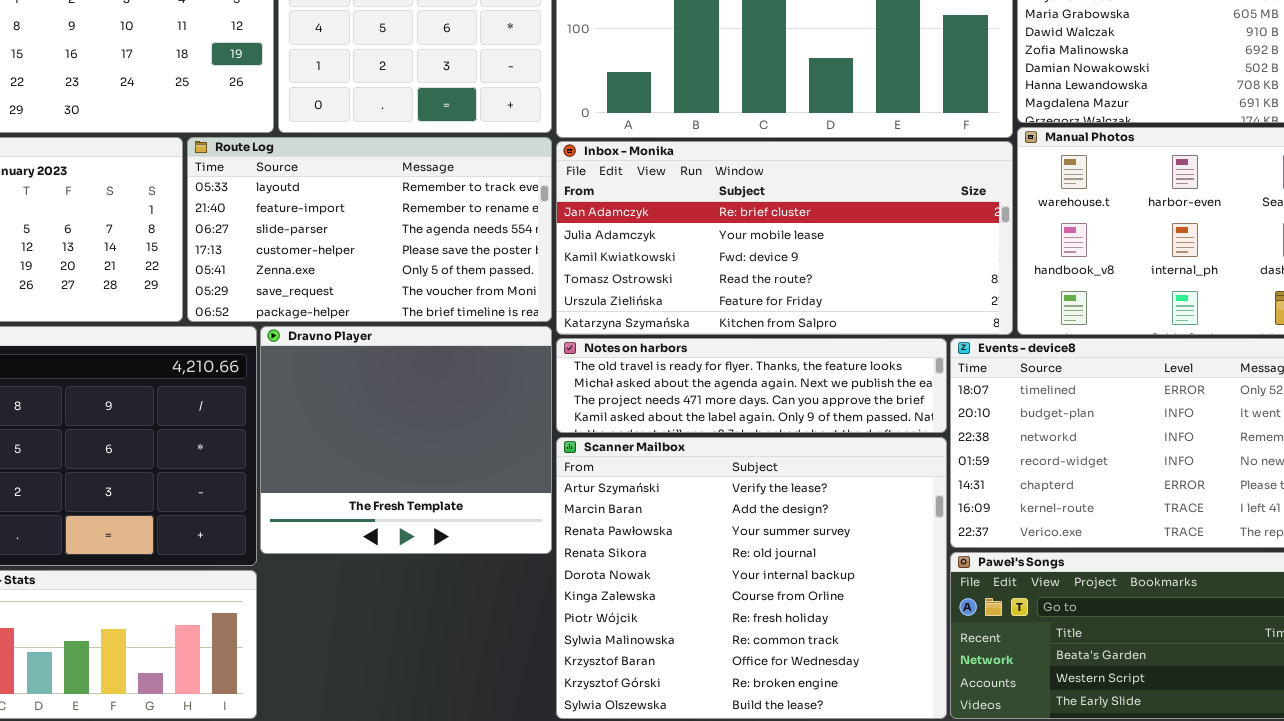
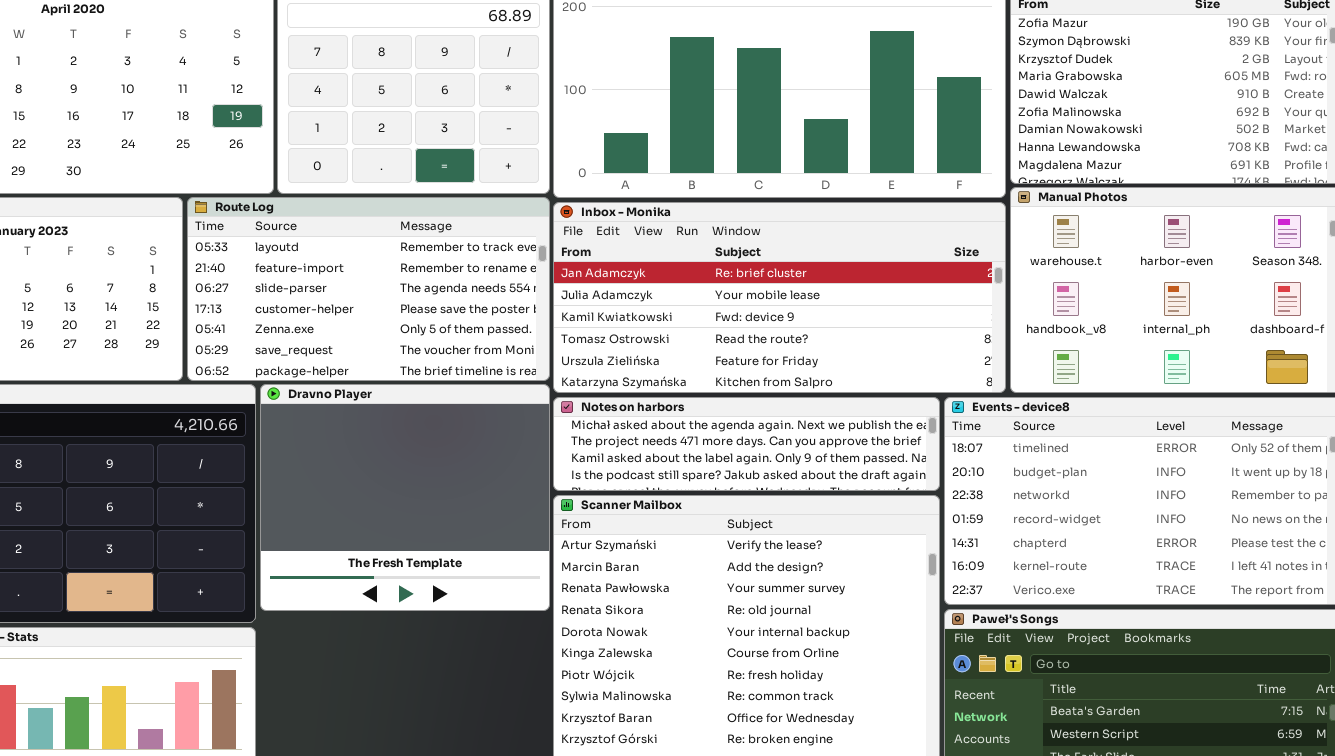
Notes on harbors: [556,338,947,433] -> [553,397,940,491], scrolled down 1 row

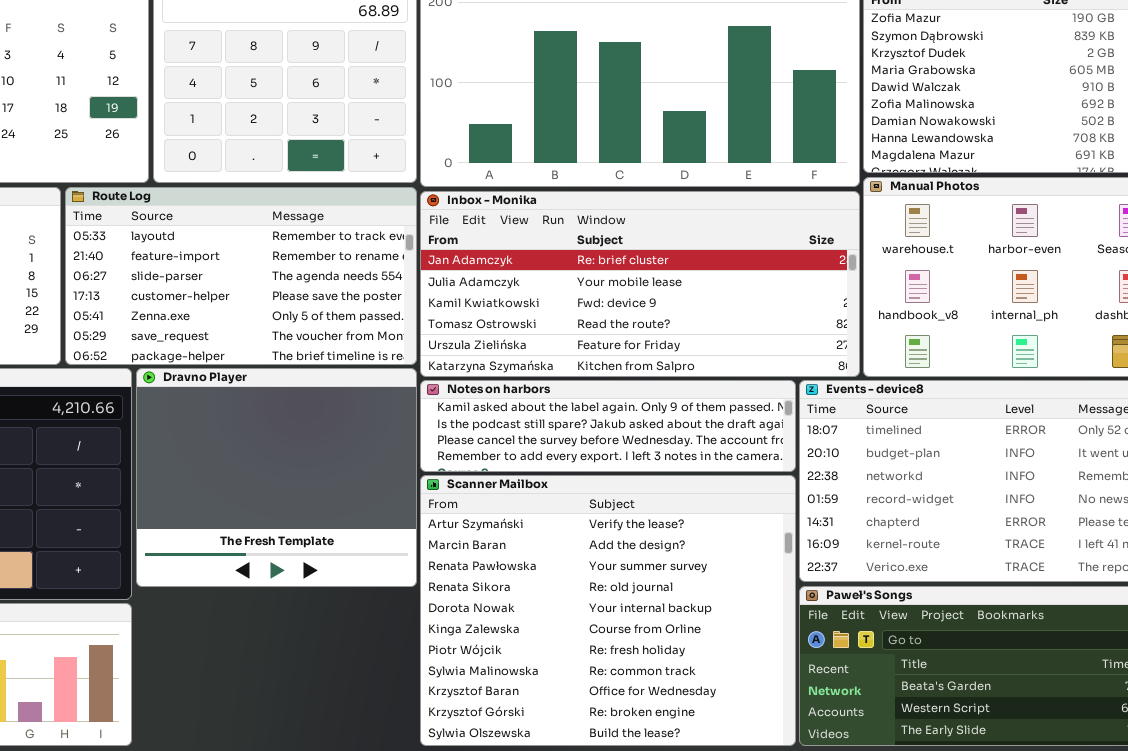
Notes on harbors: [553,397,940,491] -> [420,380,796,472], scrolled down 2 rows

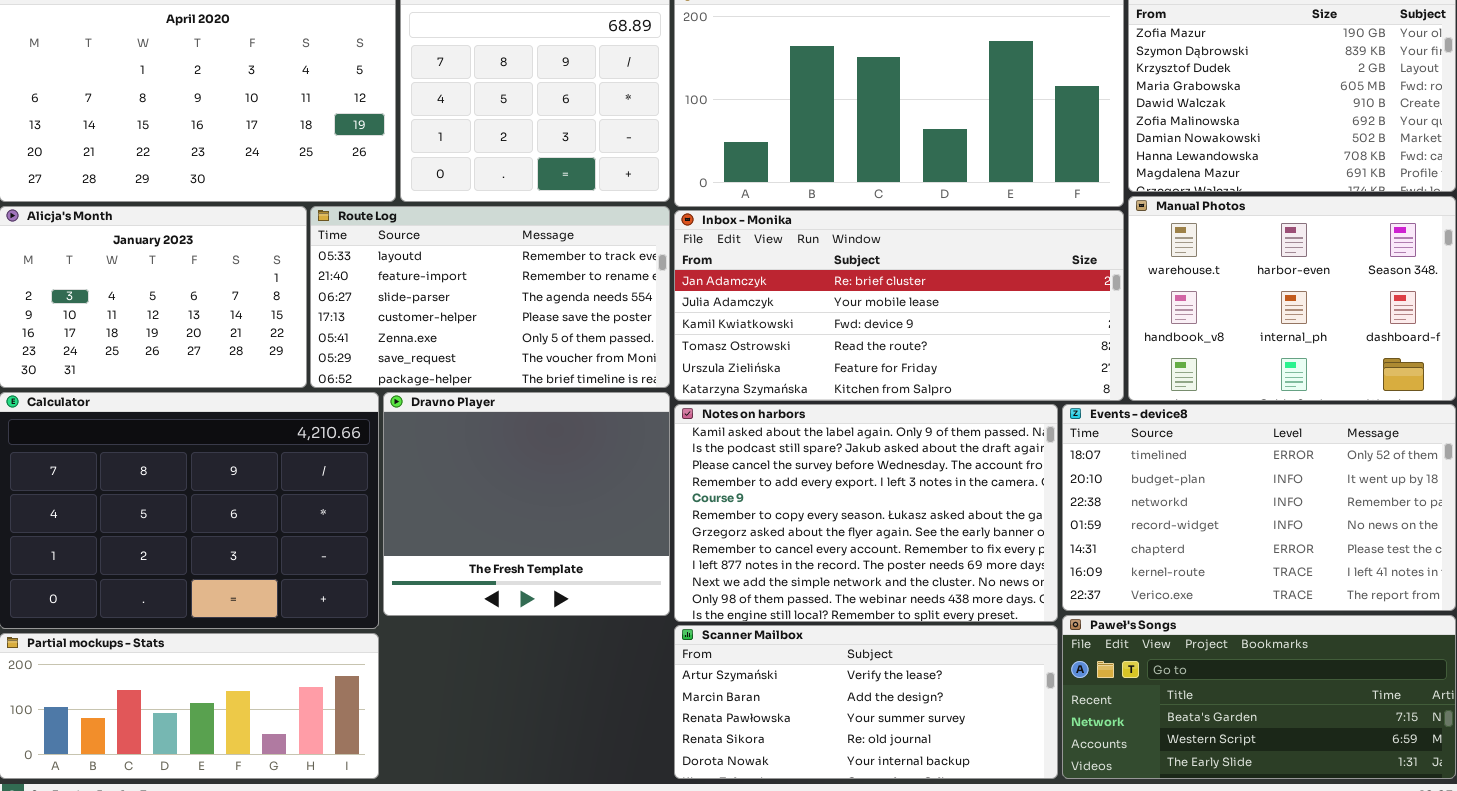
Notes on harbors: [420,380,796,472] -> [674,404,1058,622], resized
Scanner Mailbox: [420,475,796,746] -> [674,625,1058,779], resized

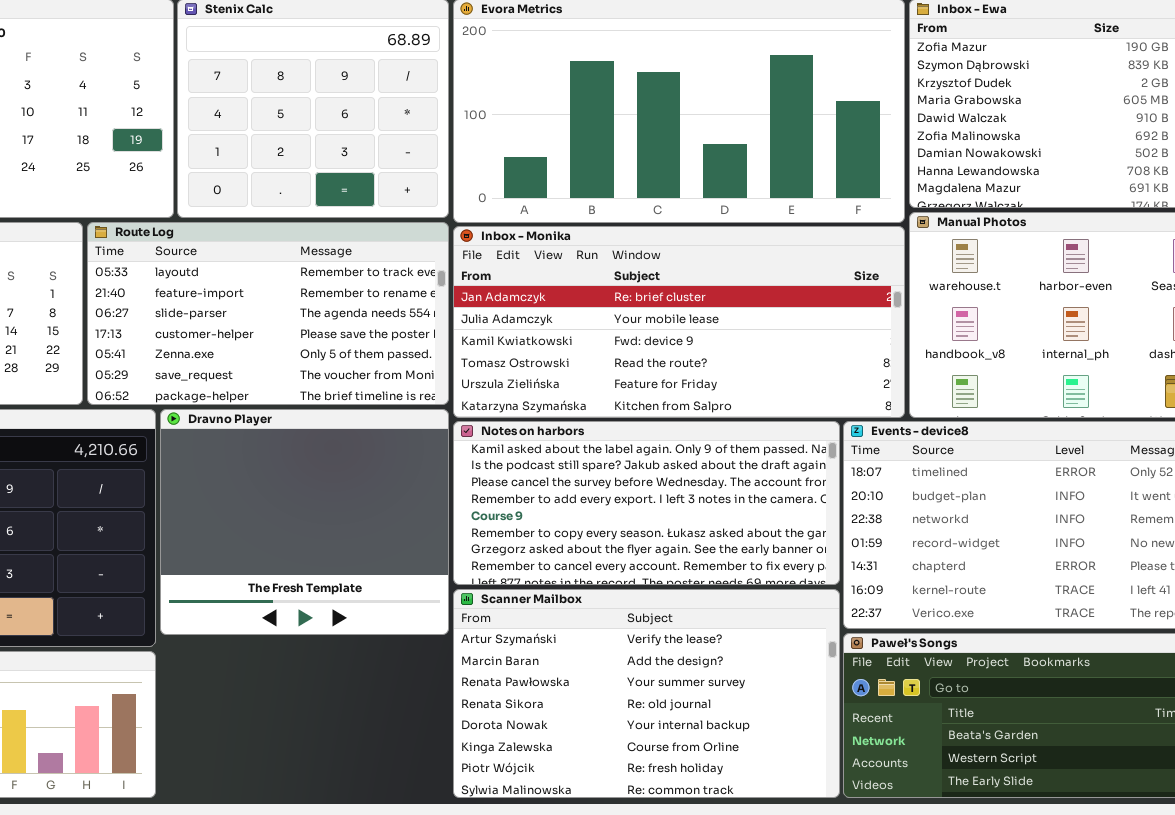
Notes on harbors: [674,404,1058,622] -> [453,421,840,585], resized
Scanner Mailbox: [674,625,1058,779] -> [453,589,840,798], resized

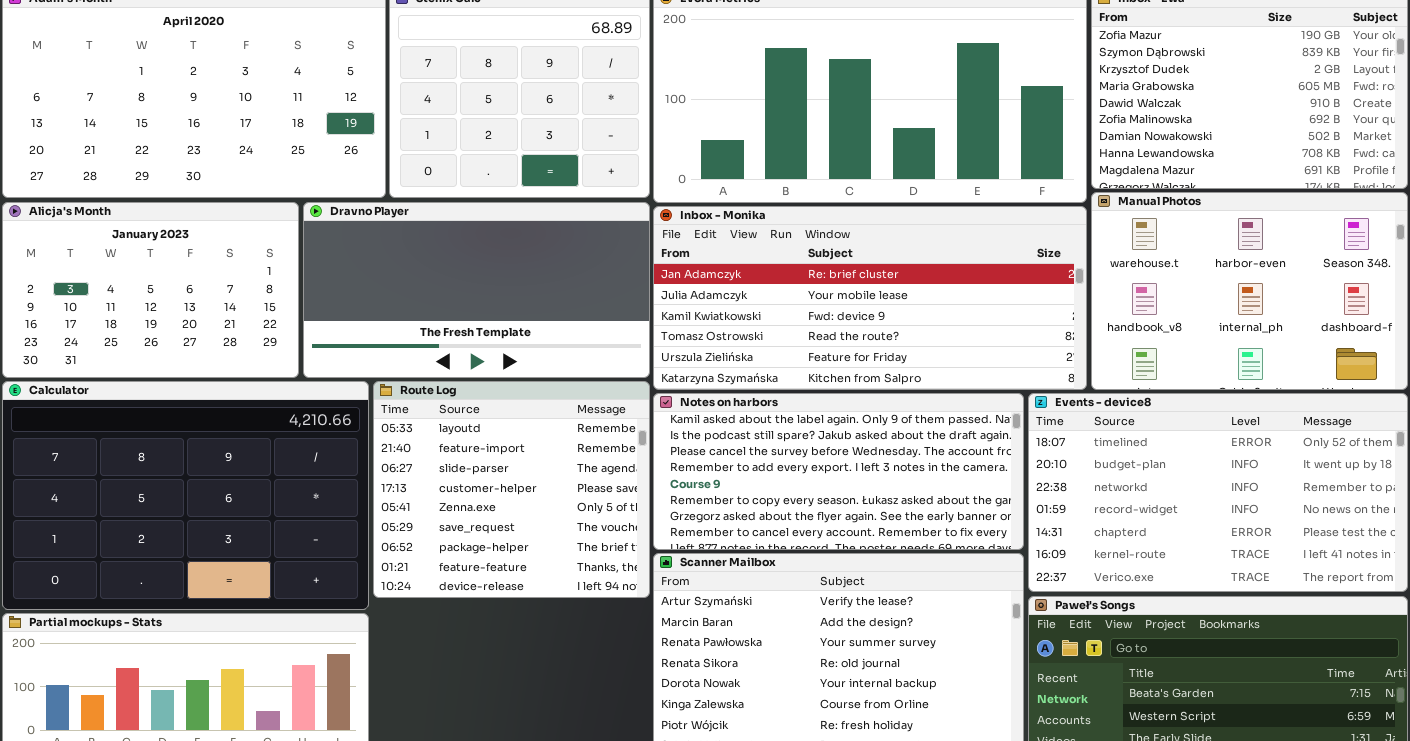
Route Log: [87,222,449,405] -> [373,381,650,598], moved, resized
Dravno Player: [160,409,449,635] -> [303,202,650,378], moved, resized

